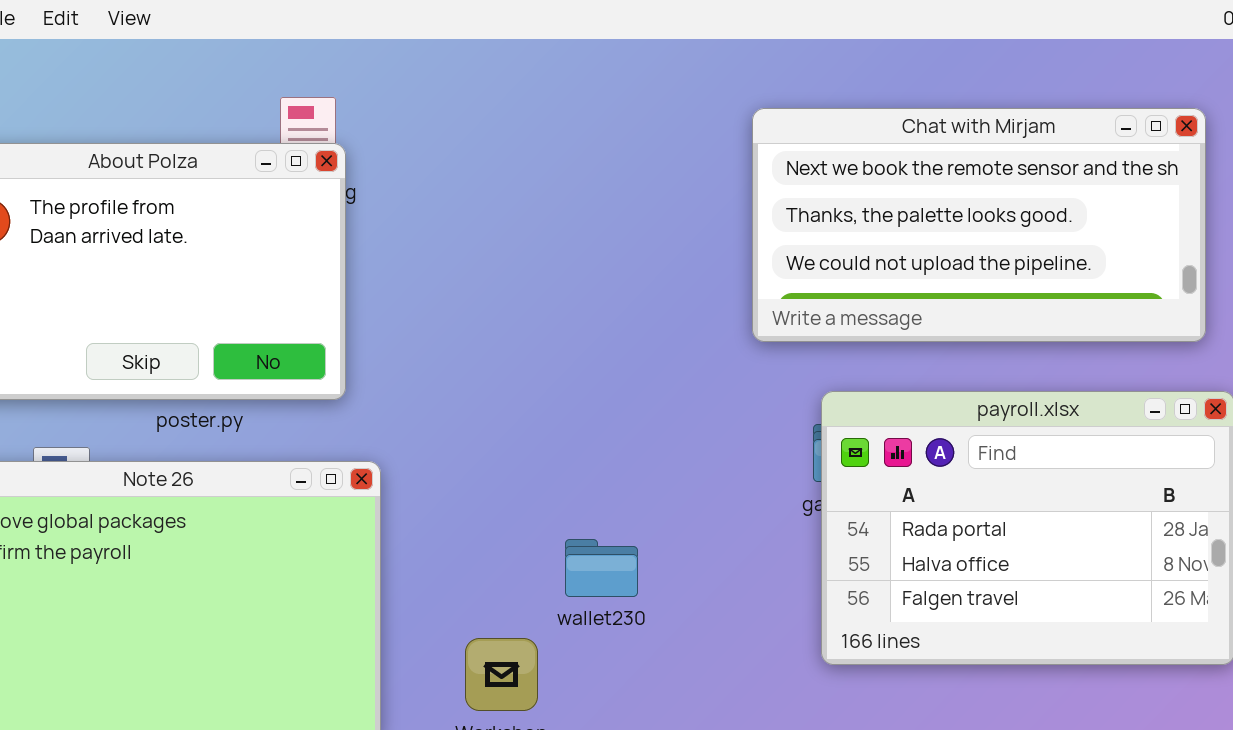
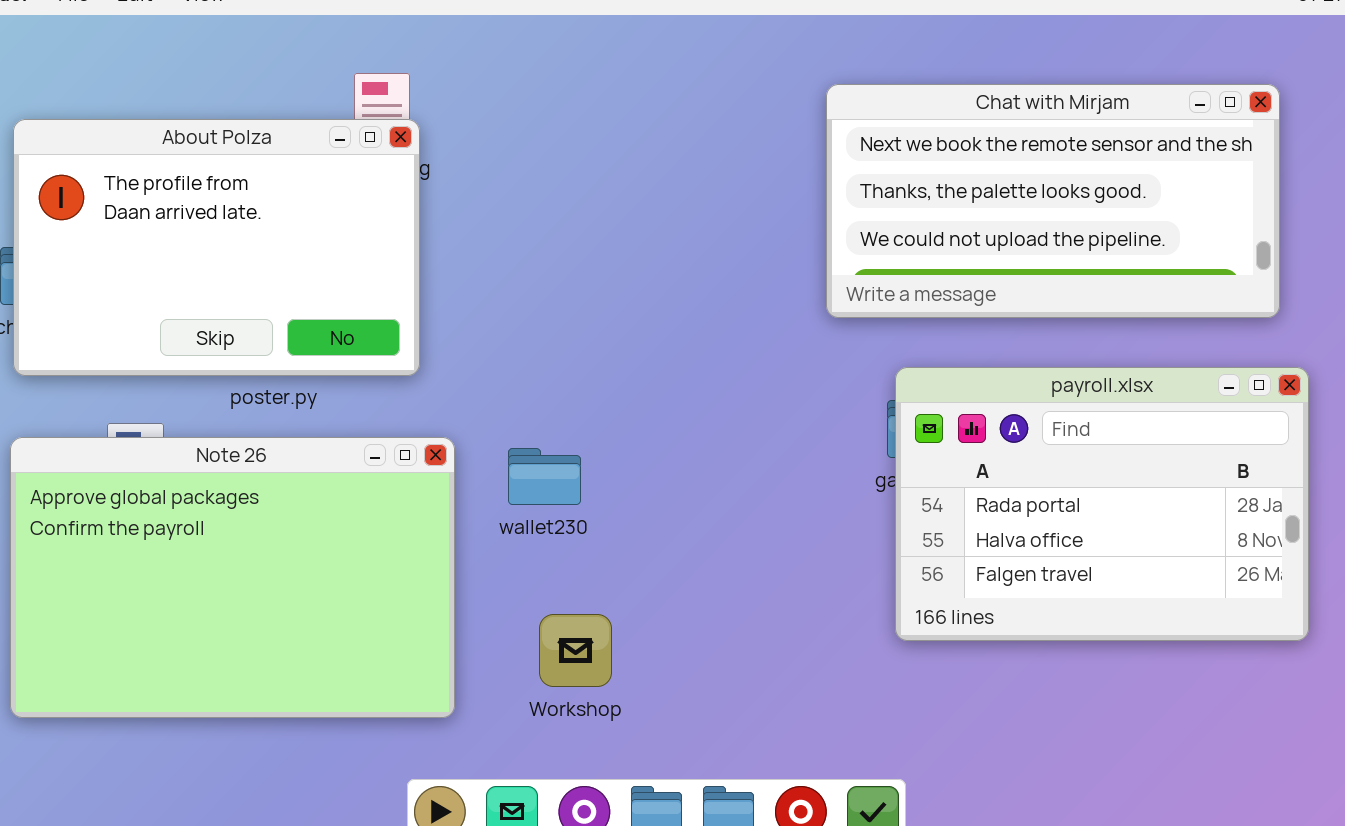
wallet230: [565,539,638,597] -> [508,448,581,505], moved

